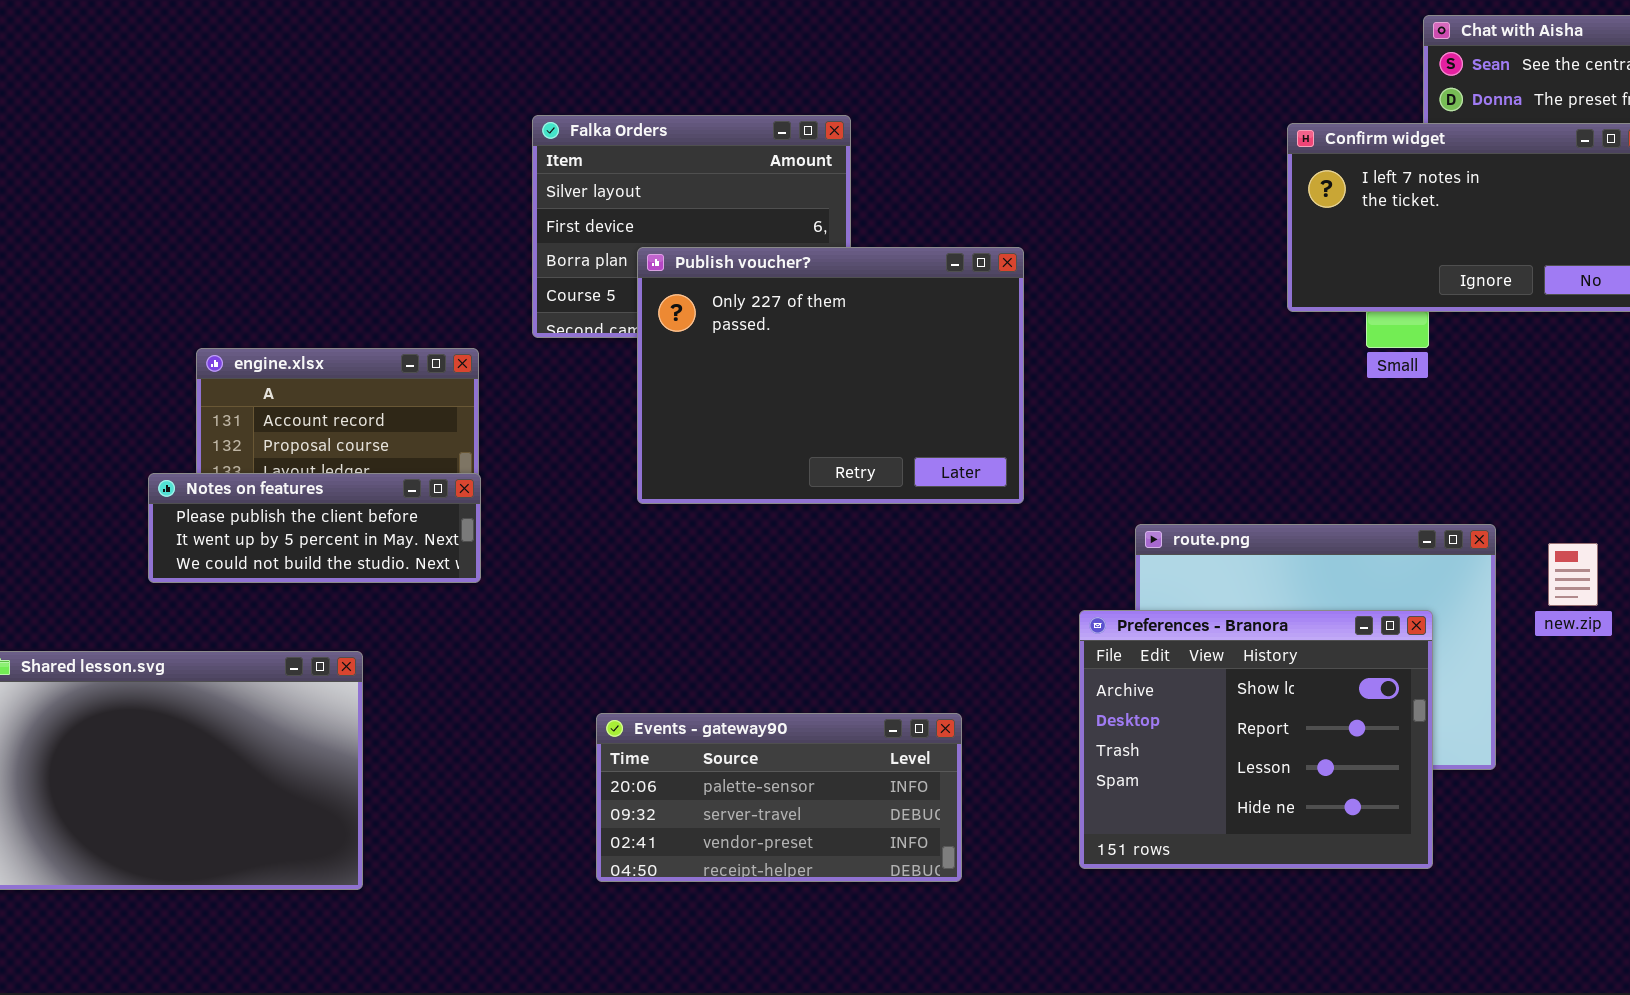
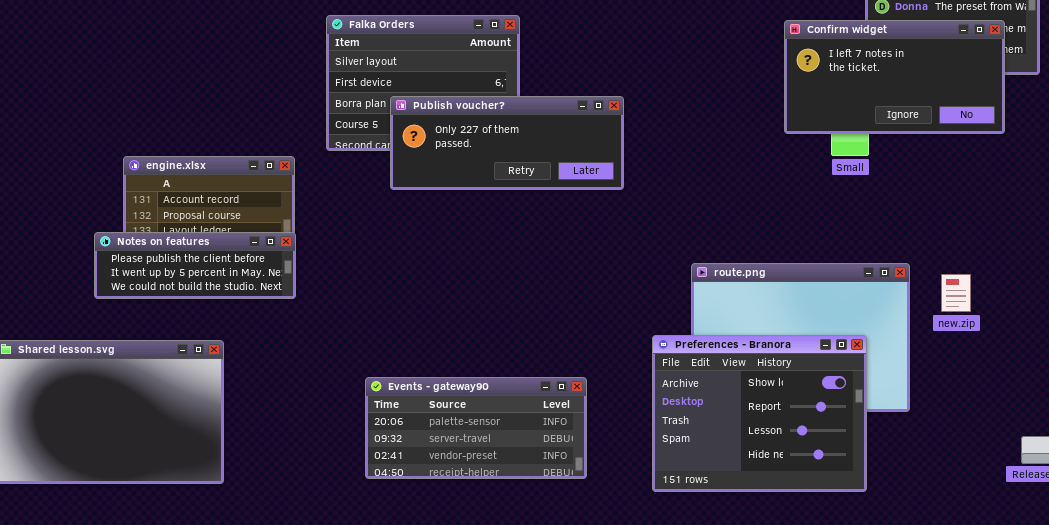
Publish voucher?: [637,247,1024,504] -> [390,96,624,190], resized
Preferences - Branora: [1079,610,1433,869] -> [652,335,867,492], moved

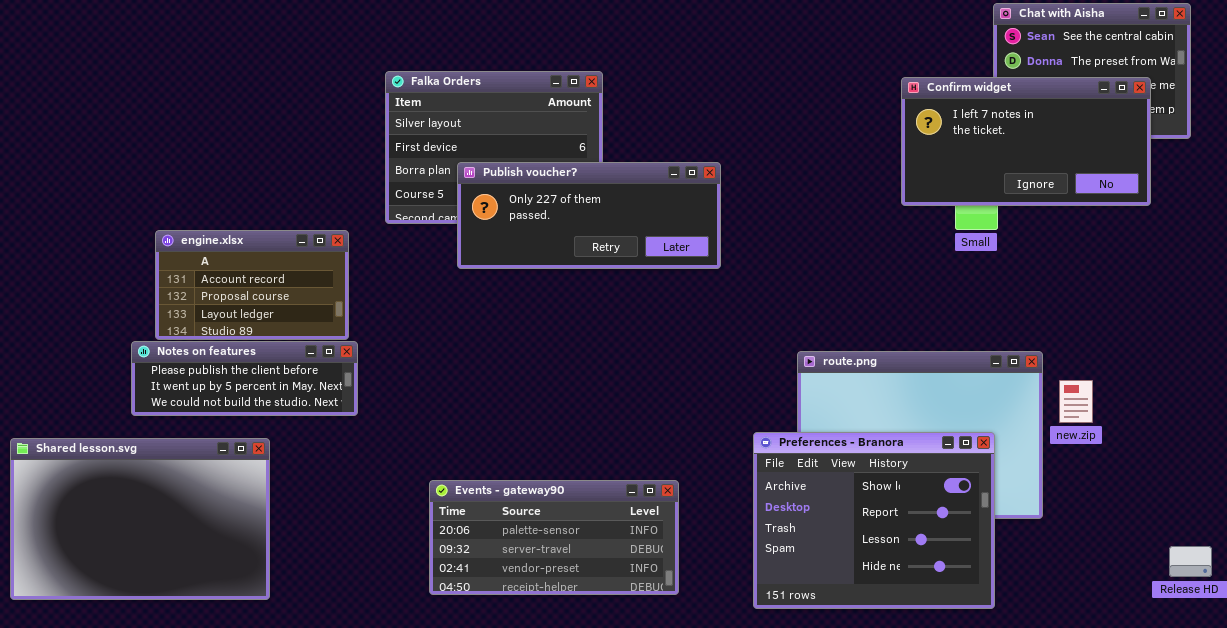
Notes on features: [94,232,296,299] -> [131,341,358,416], moved
new.zip: [941,274,971,312] -> [1059,380,1093,423], moved

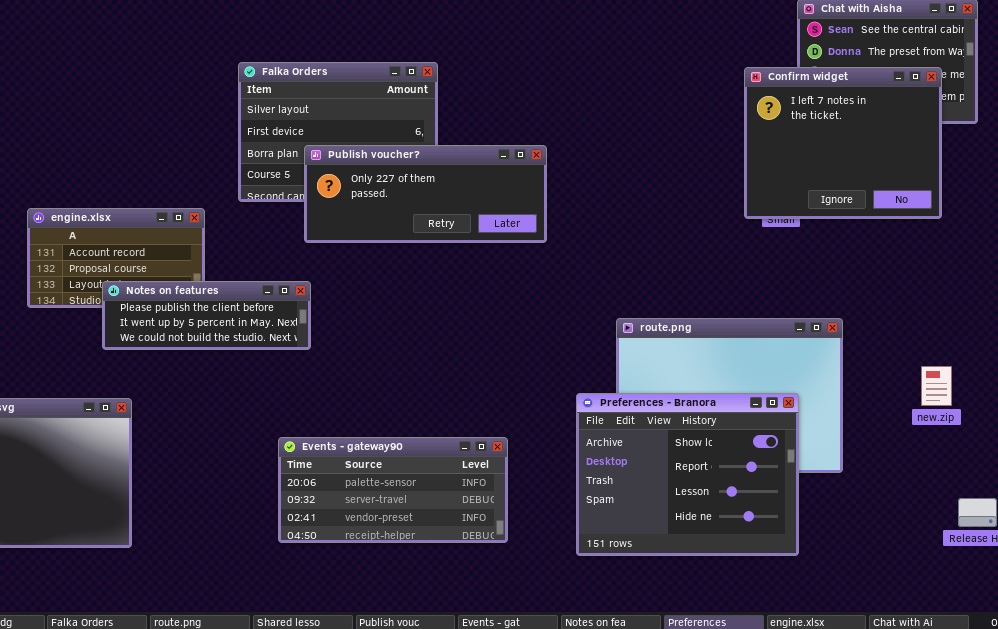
Confirm widget: [901,77,1151,206] -> [744,67,942,219], resized
Notes on features: [131,341,358,416] -> [102,281,311,350], moved
new.zip: [1059,380,1093,423] -> [921,366,952,406], moved

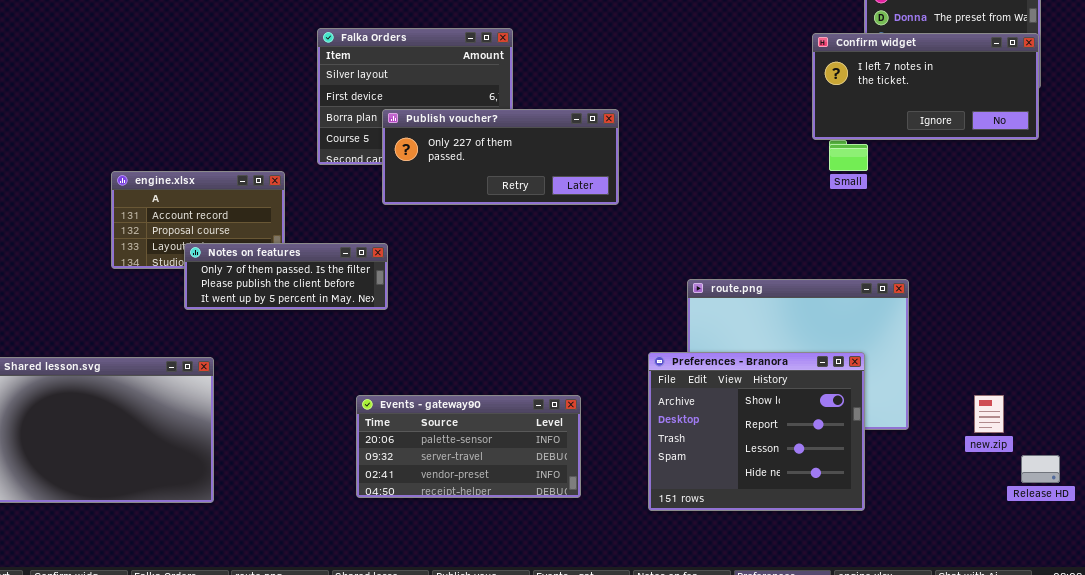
Confirm widget: [744,67,942,219] -> [812,33,1039,140], resized
Notes on features: [102,281,311,350] -> [184,243,388,310], scrolled up 1 row
new.zip: [921,366,952,406] -> [974,395,1004,433], moved

